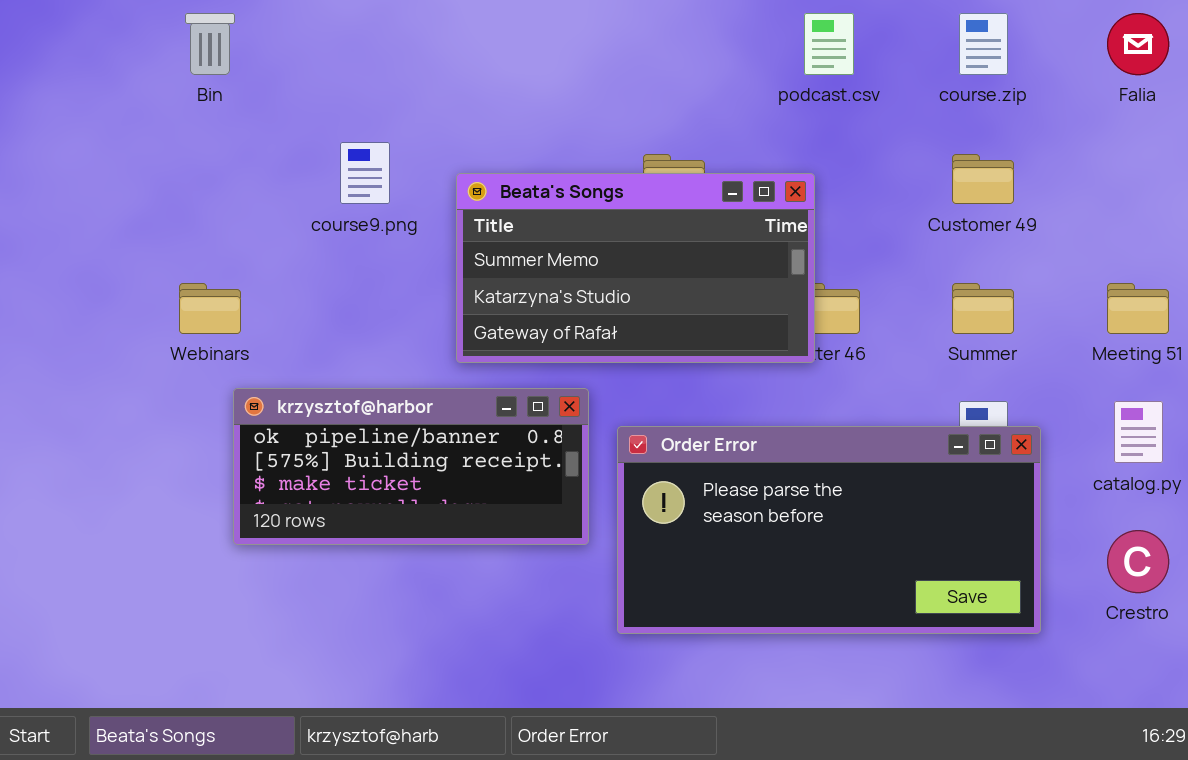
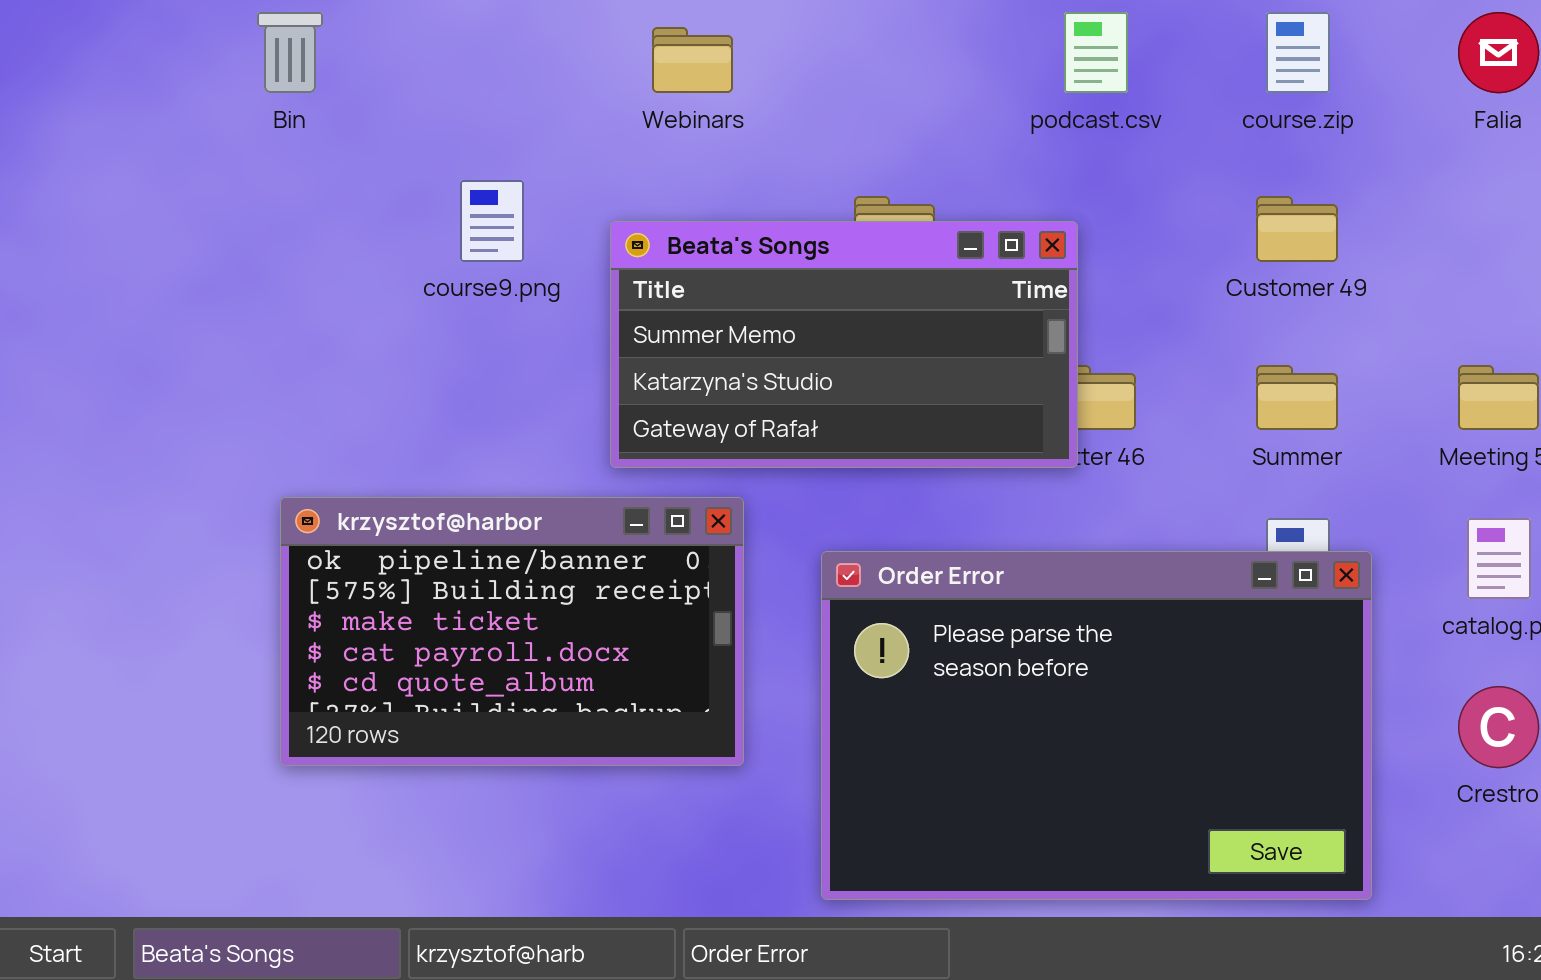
Webinars: [179,283,241,334] -> [652,27,733,93], moved
krzysztof@harbor: [233,388,589,545] -> [280,497,744,766], moved, resized
Order Error: [617,426,1041,634] -> [821,551,1372,900], resized

